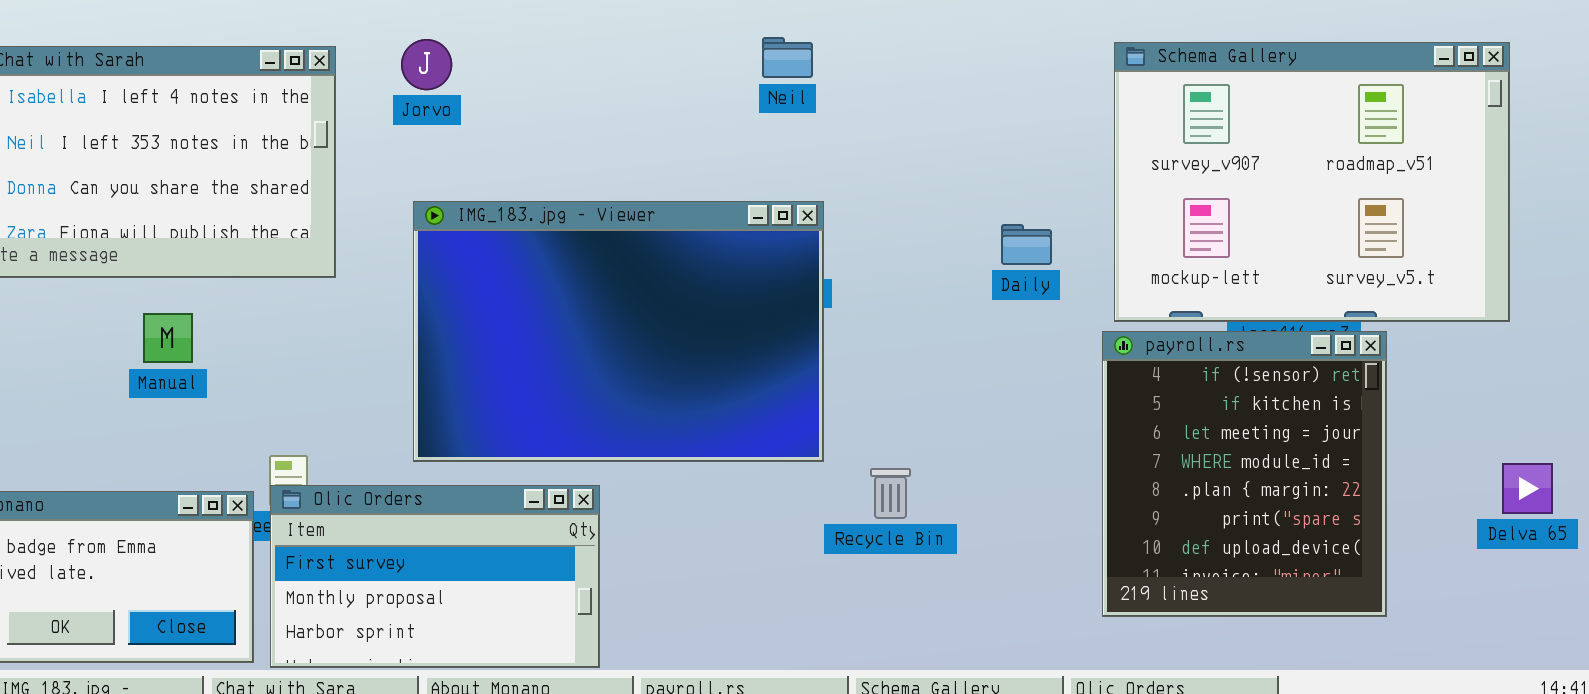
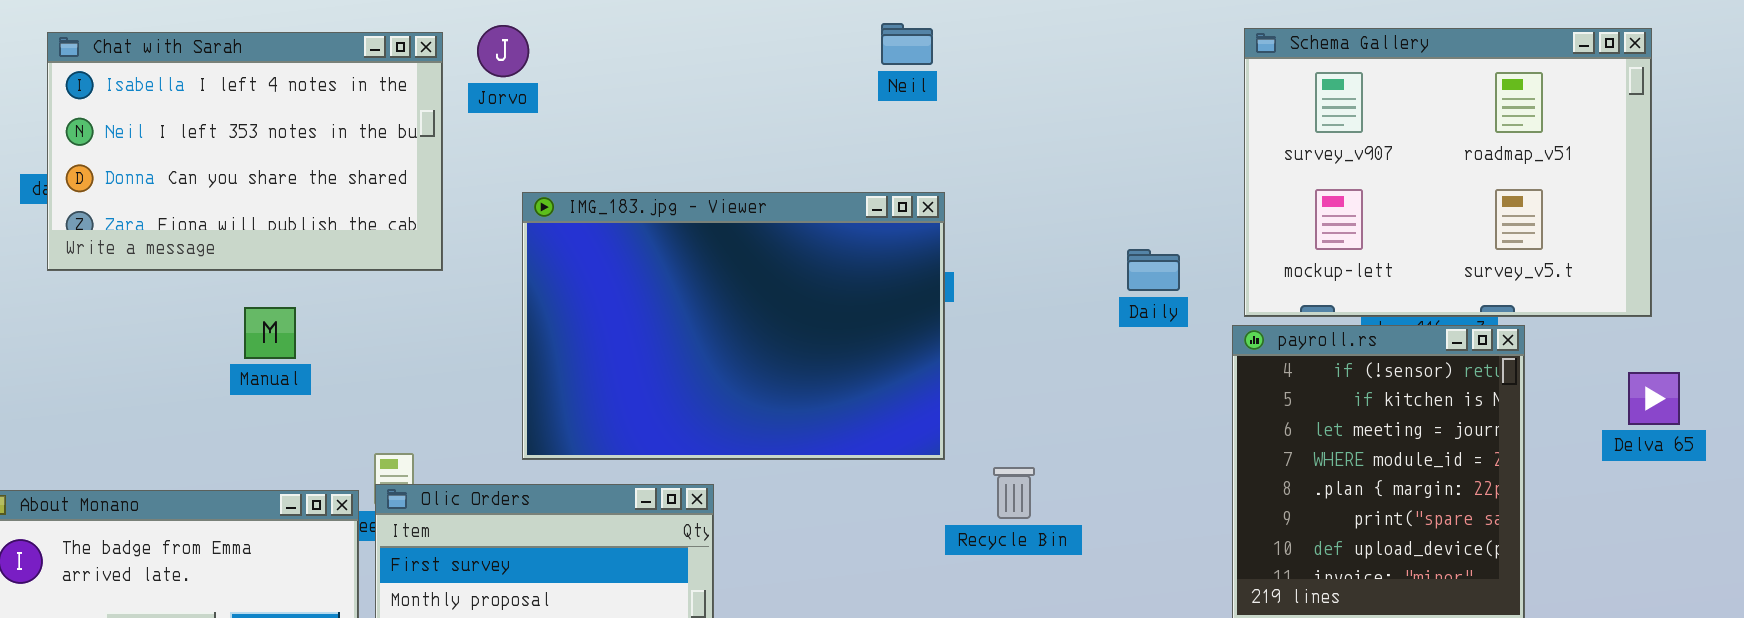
Jorvo: [401,39,452,90] -> [477,25,529,77], moved
Daily: [1001,224,1052,265] -> [1127,249,1180,291], moved
Delva 65: [1502,463,1553,514] -> [1628,372,1680,425], moved

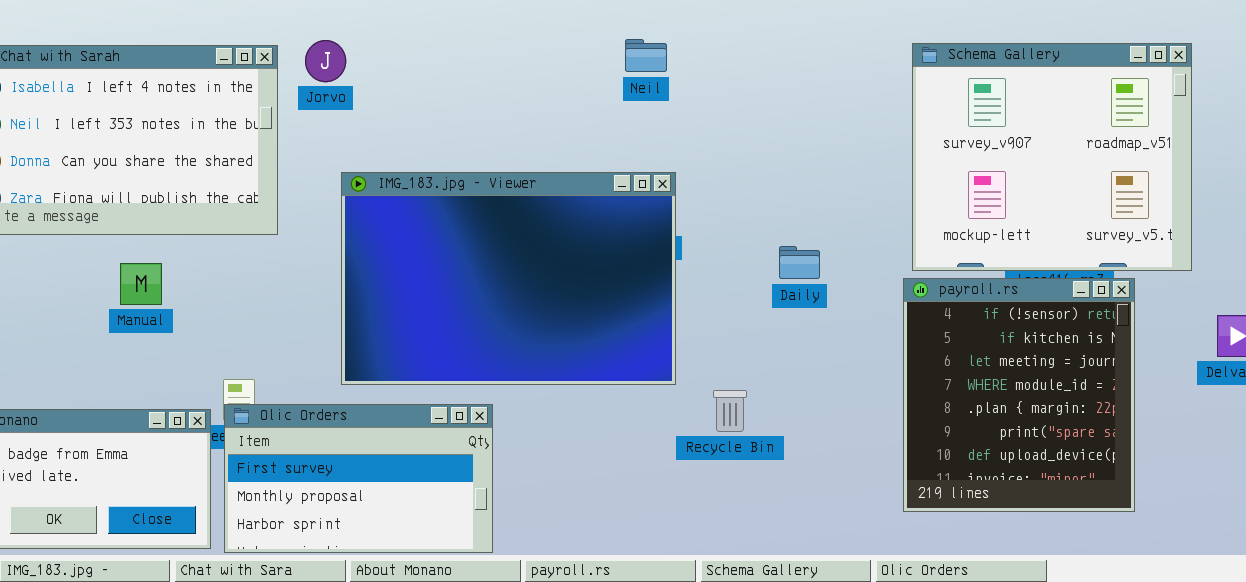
Schema Gallery: [1244,28,1652,317] -> [912,43,1192,271], resized
Daily: [1127,249,1180,291] -> [779,246,820,279], moved

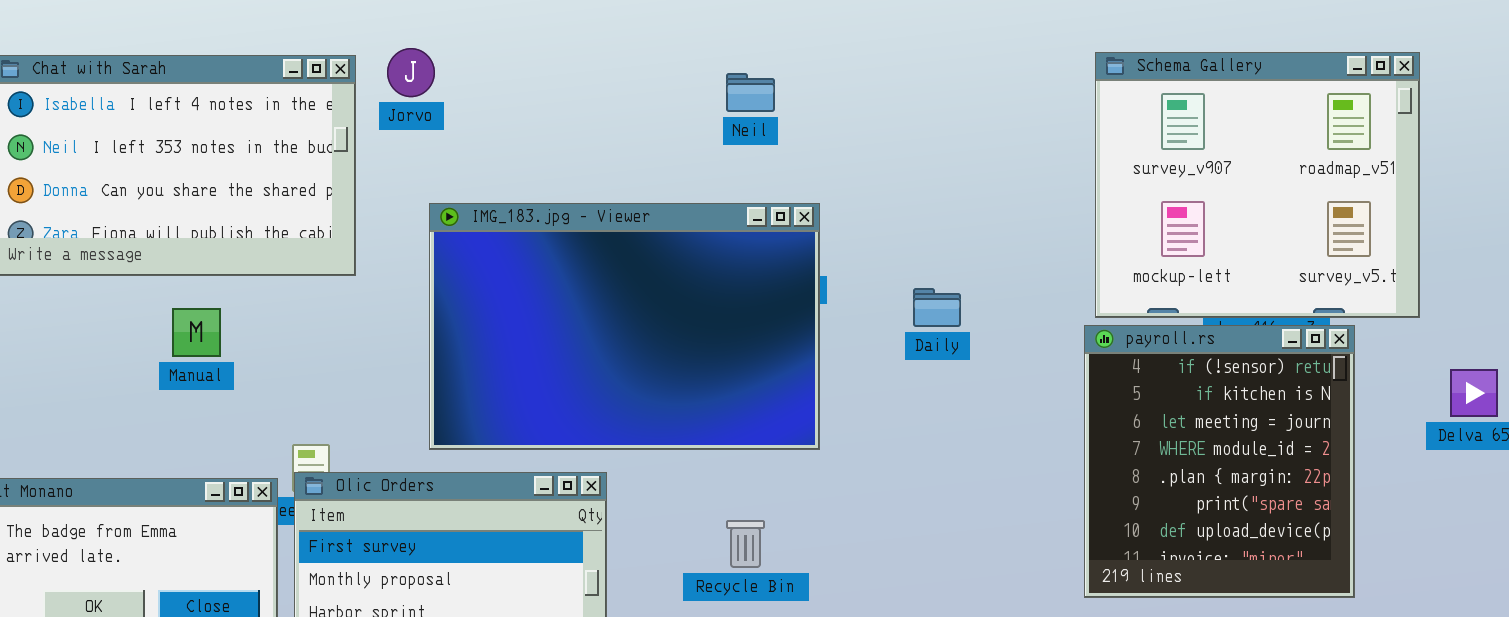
Neil: [625,39,667,72] -> [726,73,775,112], moved
Daily: [779,246,820,279] -> [913,288,961,327], moved
Recycle Bin: [713,390,747,432] -> [726,520,765,568], moved

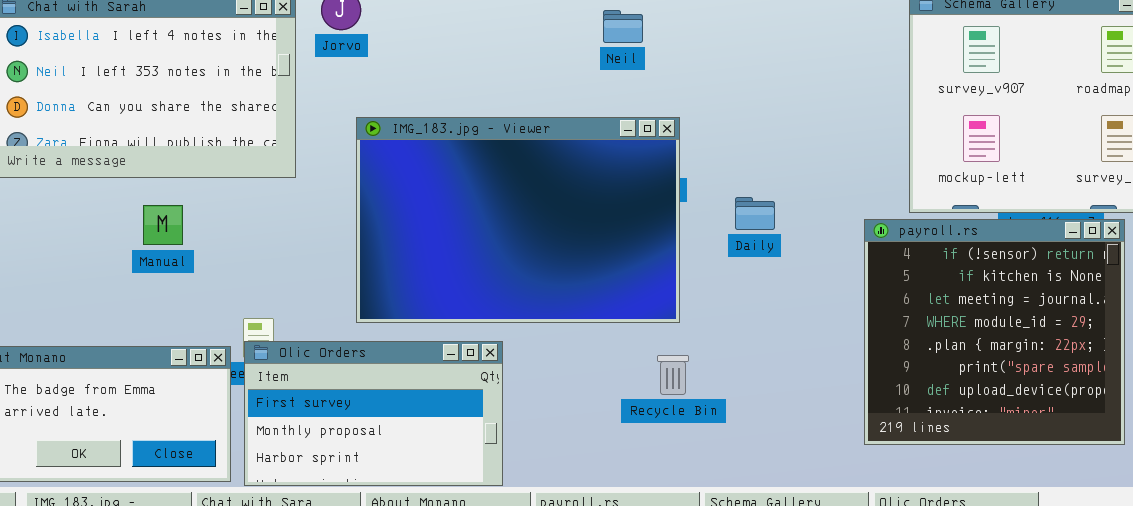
Daily: [913,288,961,327] -> [735,197,775,230], moved
payroll.rs: [1084,325,1355,598] -> [864,219,1125,445], resized
Recycle Bin: [726,520,765,568] -> [657,355,689,395], moved

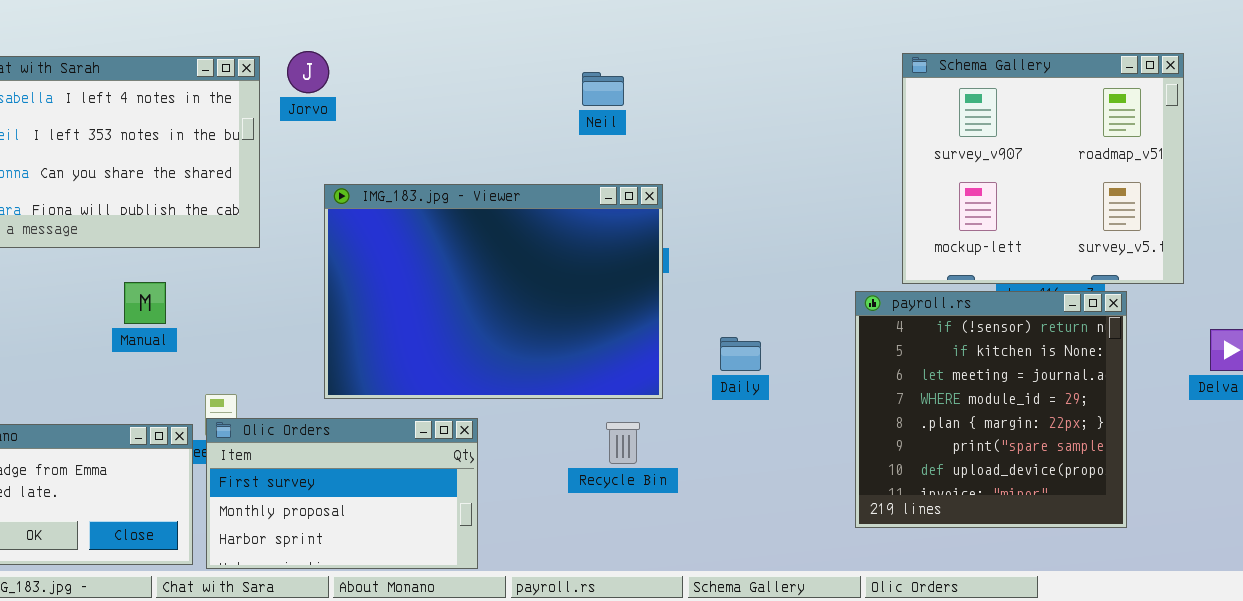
Daily: [735,197,775,230] -> [720,337,761,371], moved
Manual: [143,205,183,245] -> [124,282,166,324], moved
Recycle Bin: [657,355,689,395] -> [606,422,640,464], moved

